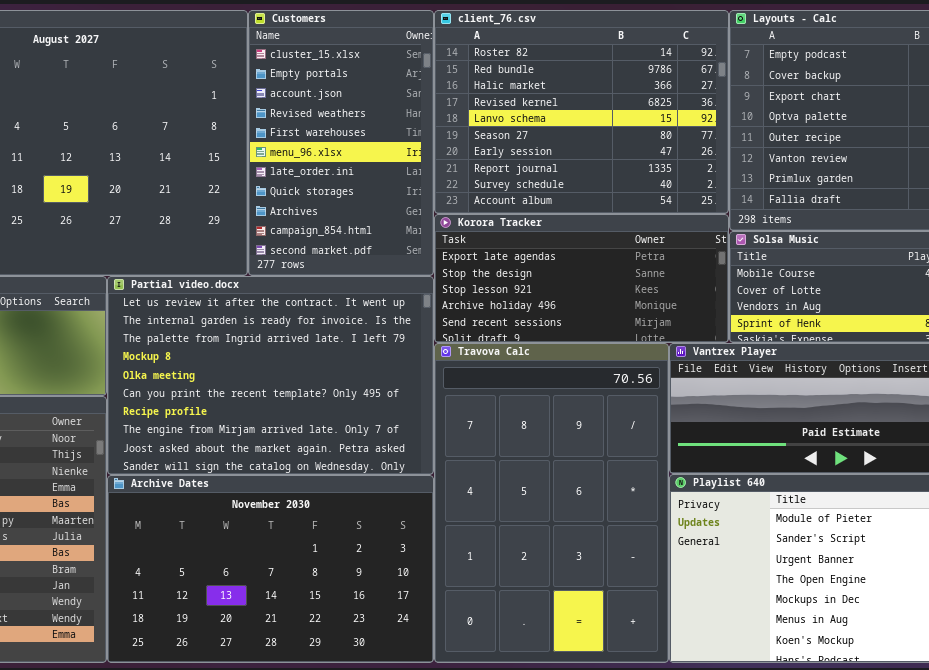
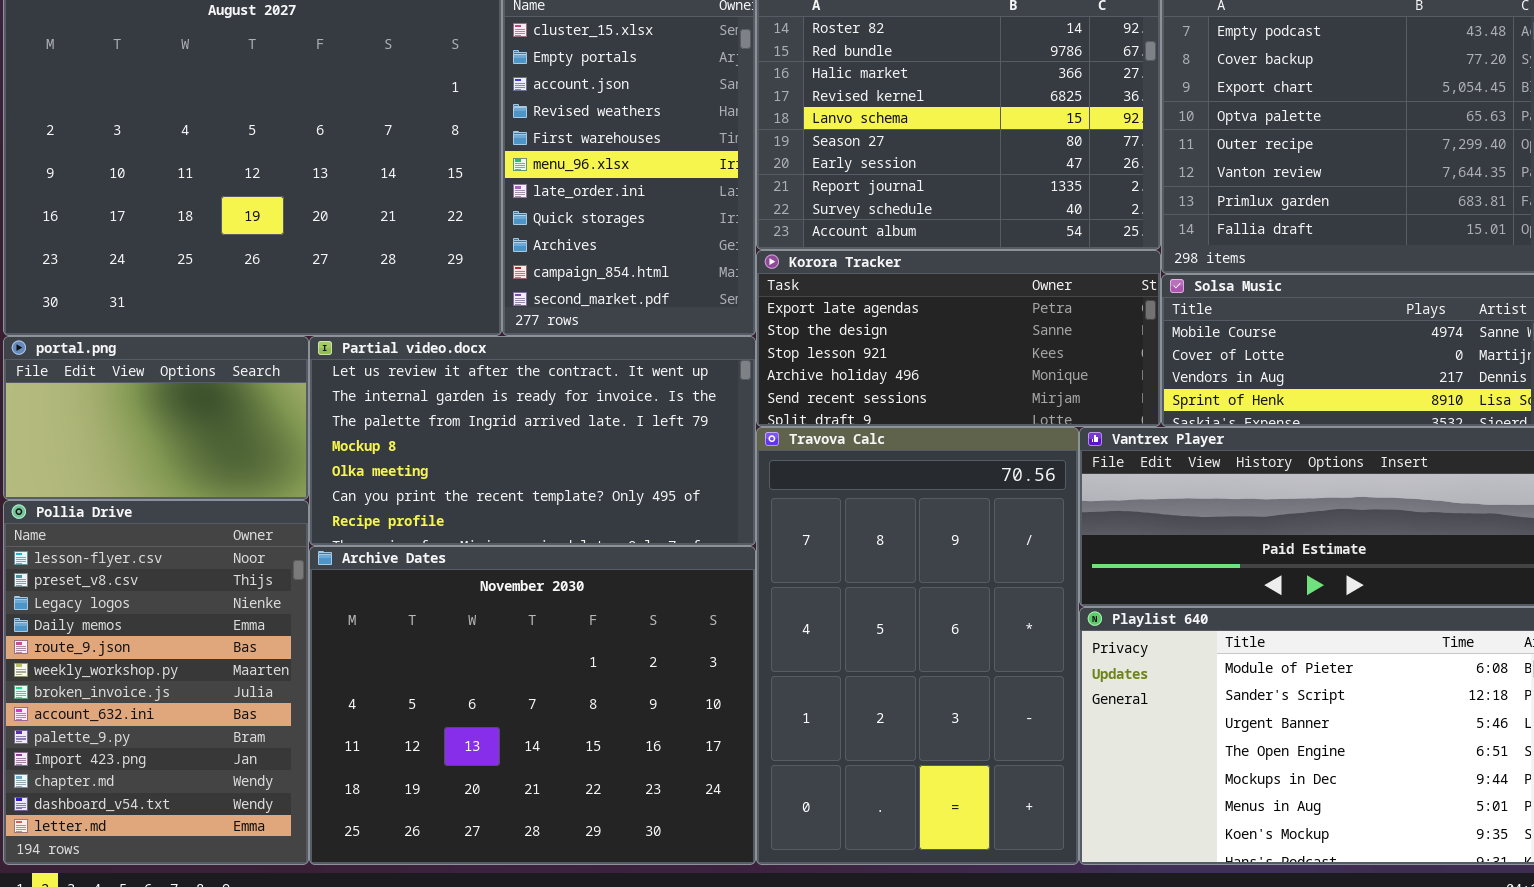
Partial video.docx: [107,276,434,475] -> [309,336,756,546], resized
Archive Dates: [107,475,434,663] -> [309,546,756,865], resized

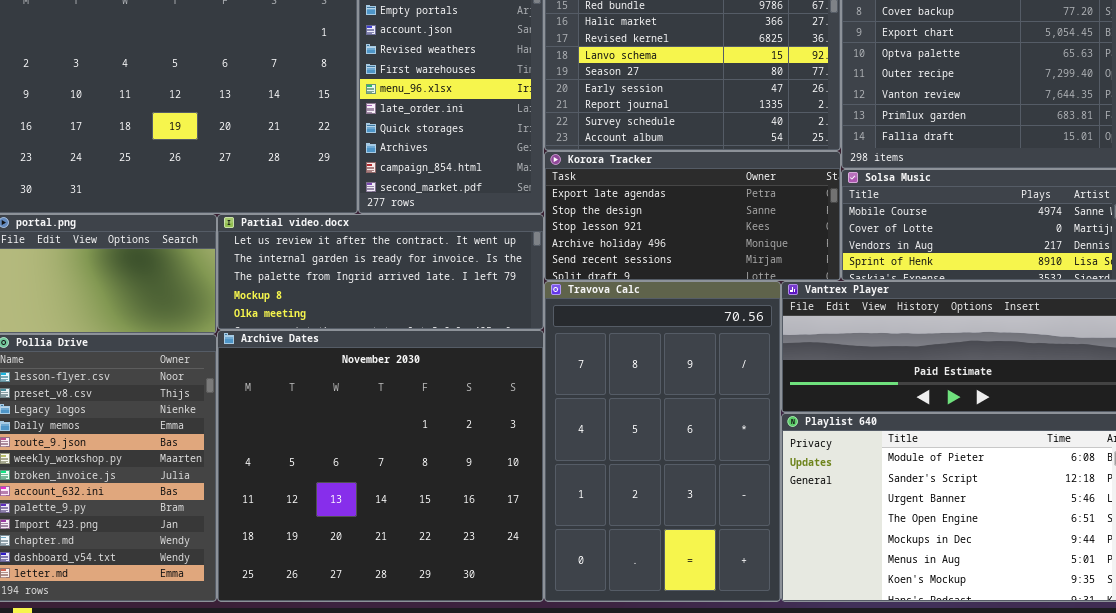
Partial video.docx: [309,336,756,546] -> [217,214,544,330], resized
Archive Dates: [309,546,756,865] -> [217,330,544,602], resized

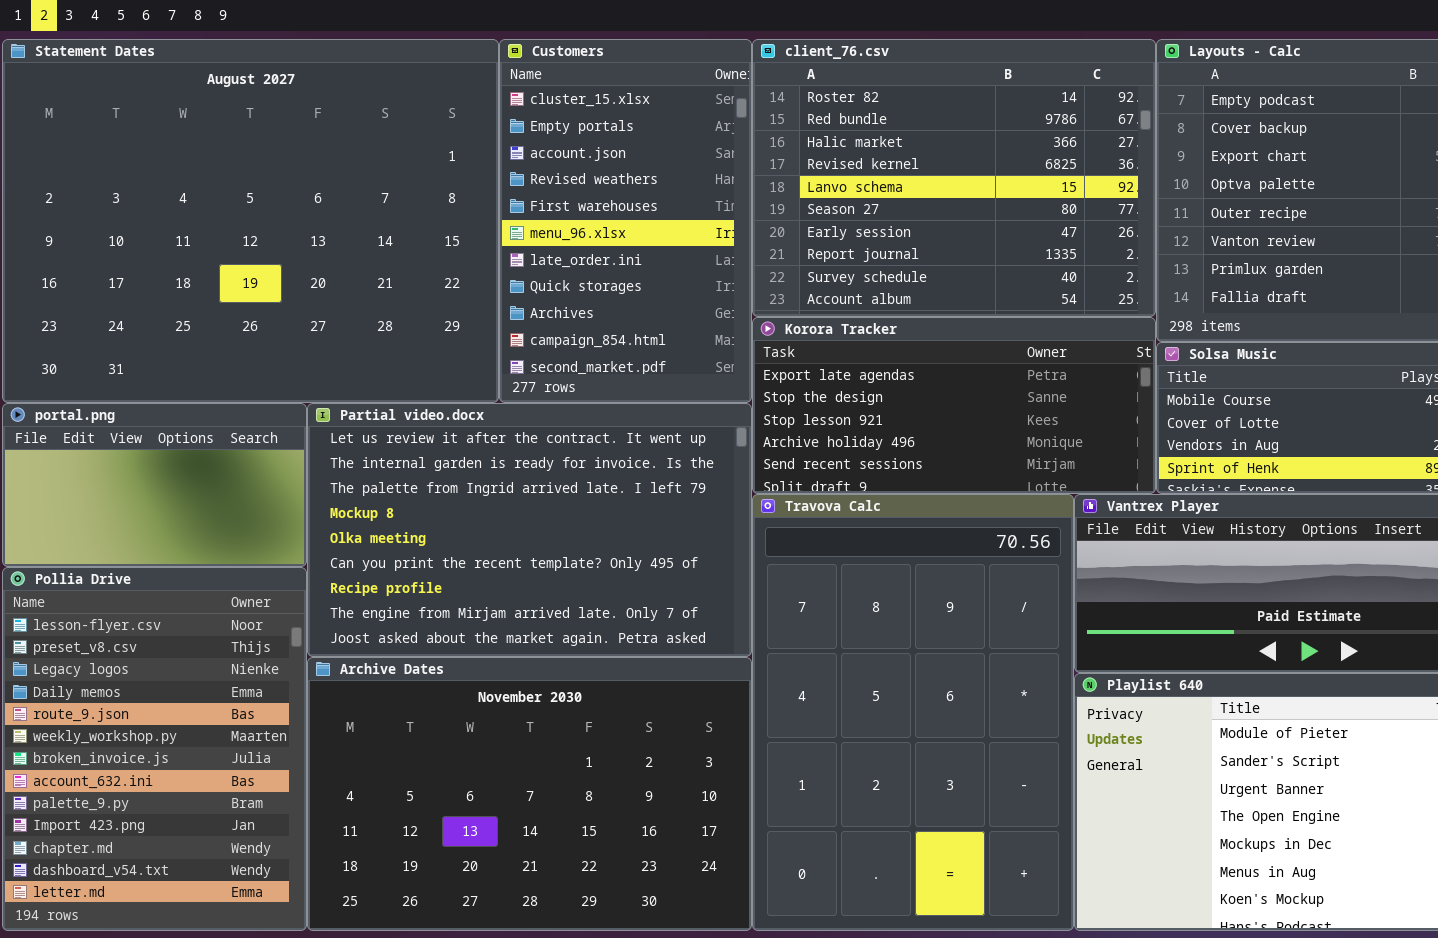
Partial video.docx: [217,214,544,330] -> [307,403,752,657], resized
Archive Dates: [217,330,544,602] -> [307,657,752,931], resized

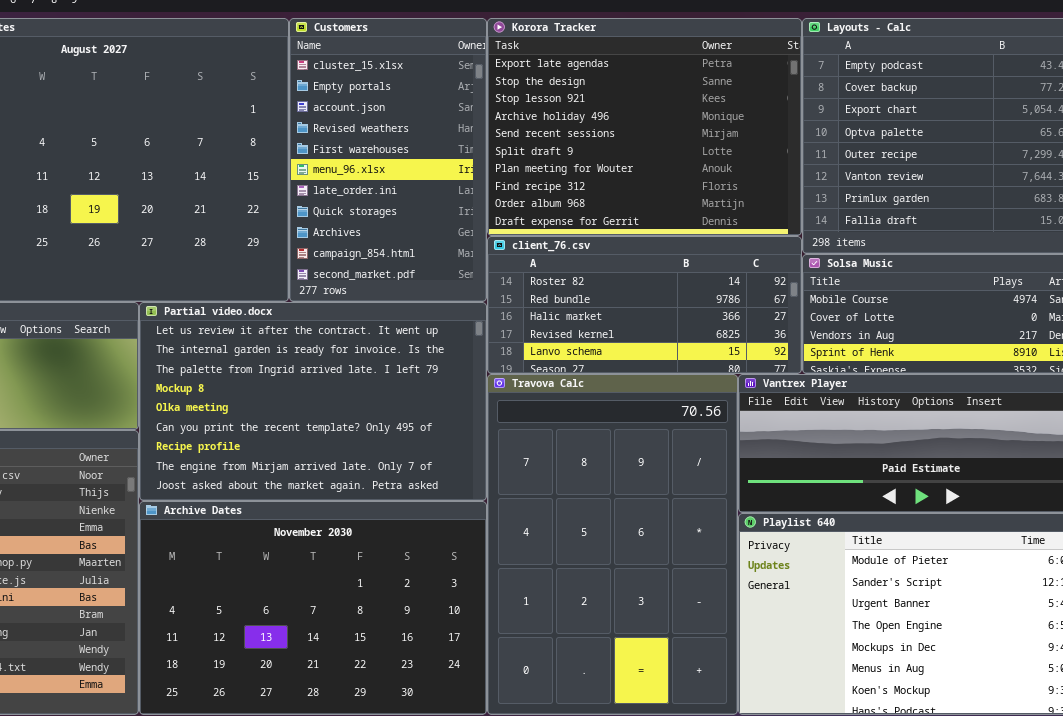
client_76.csv: [752,39,1156,317] -> [487,236,802,374], moved, resized
Korora Tracker: [752,317,1156,494] -> [487,18,802,236], moved, resized

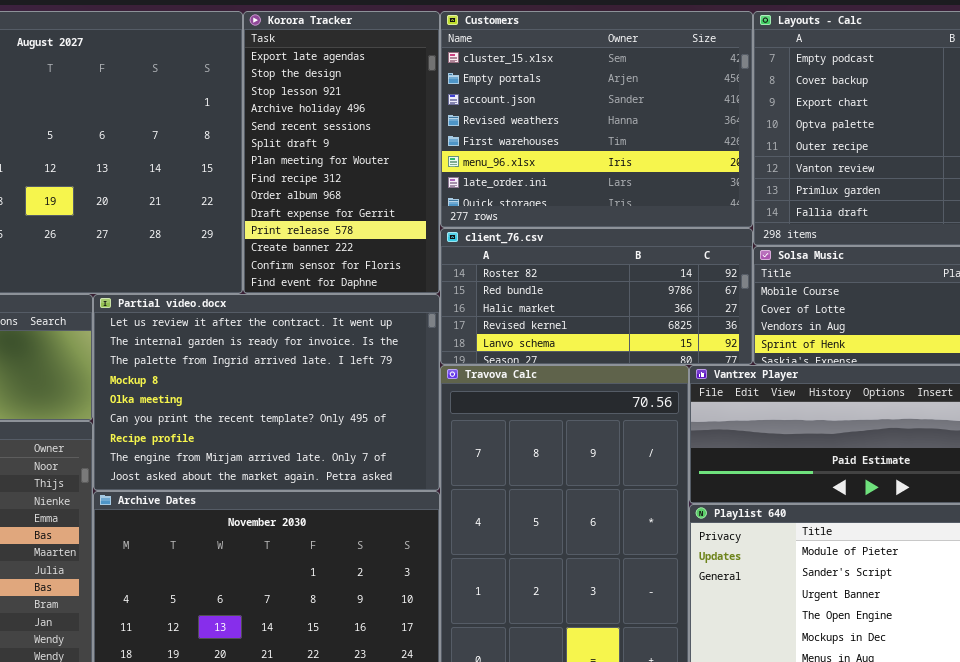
Customers: [289,18,487,302] -> [440,11,753,228], moved, resized
Korora Tracker: [487,18,802,236] -> [243,11,440,294], moved, resized

